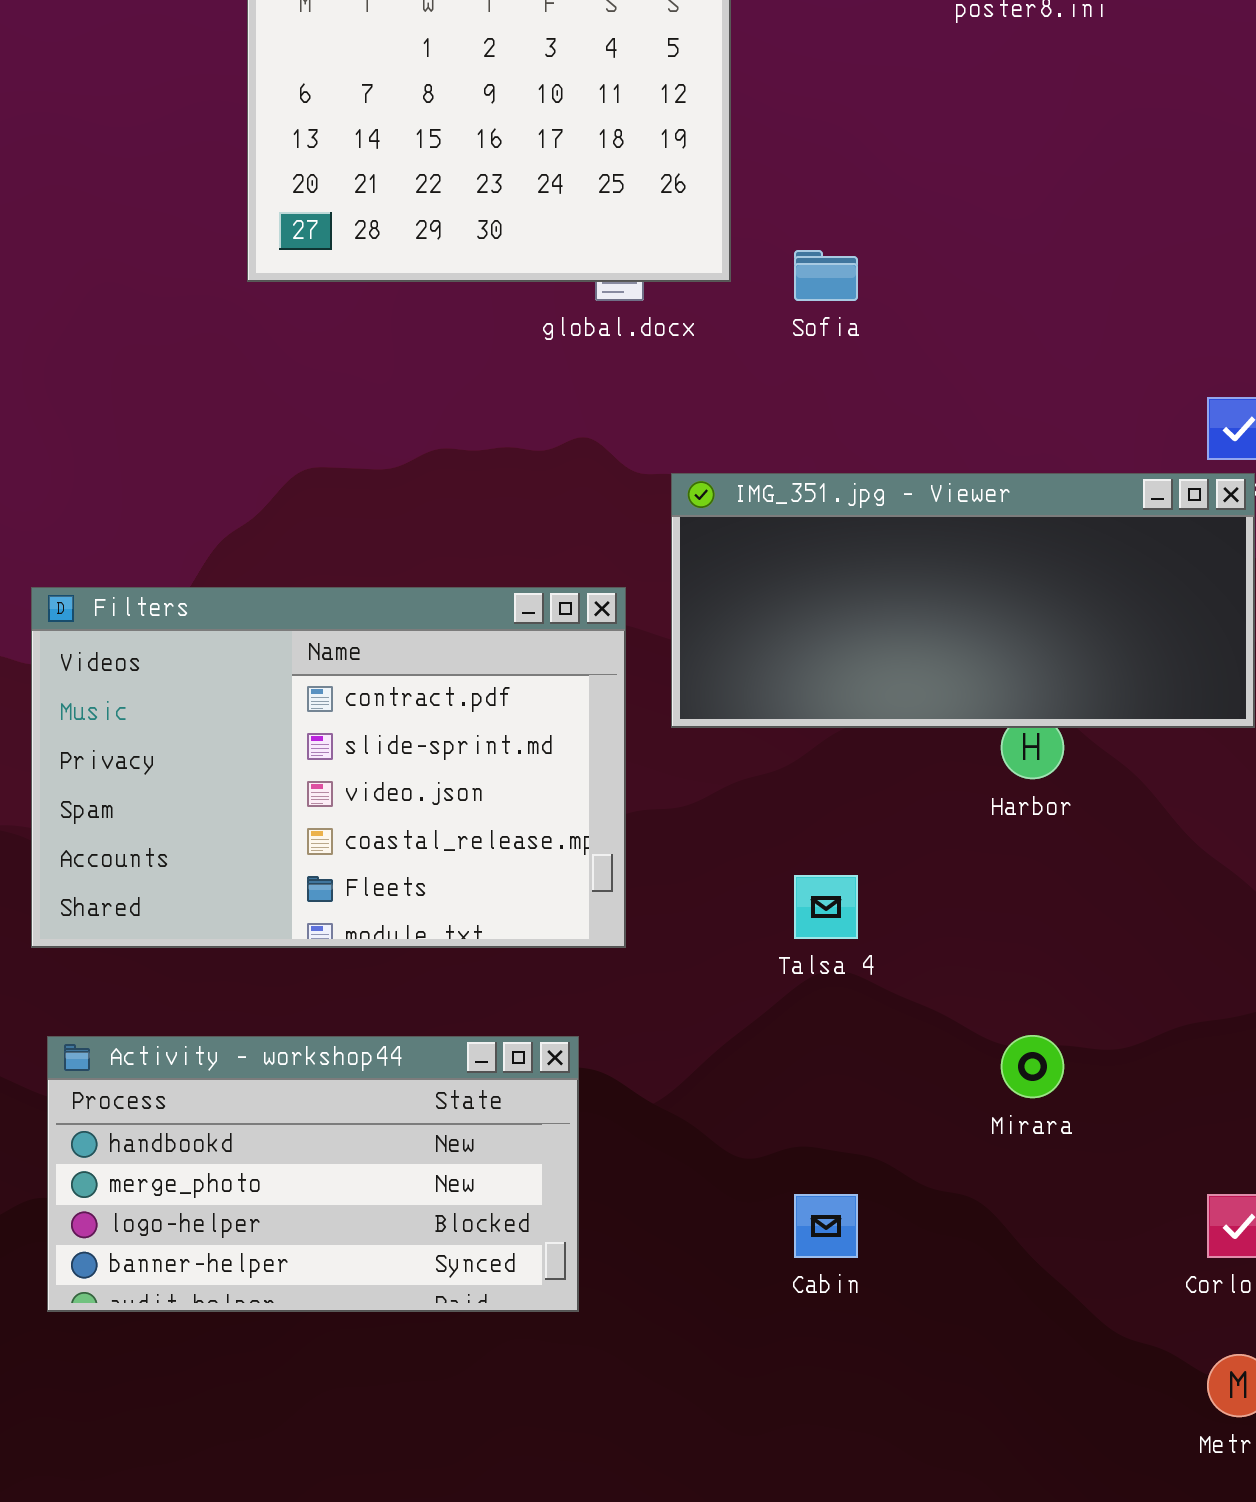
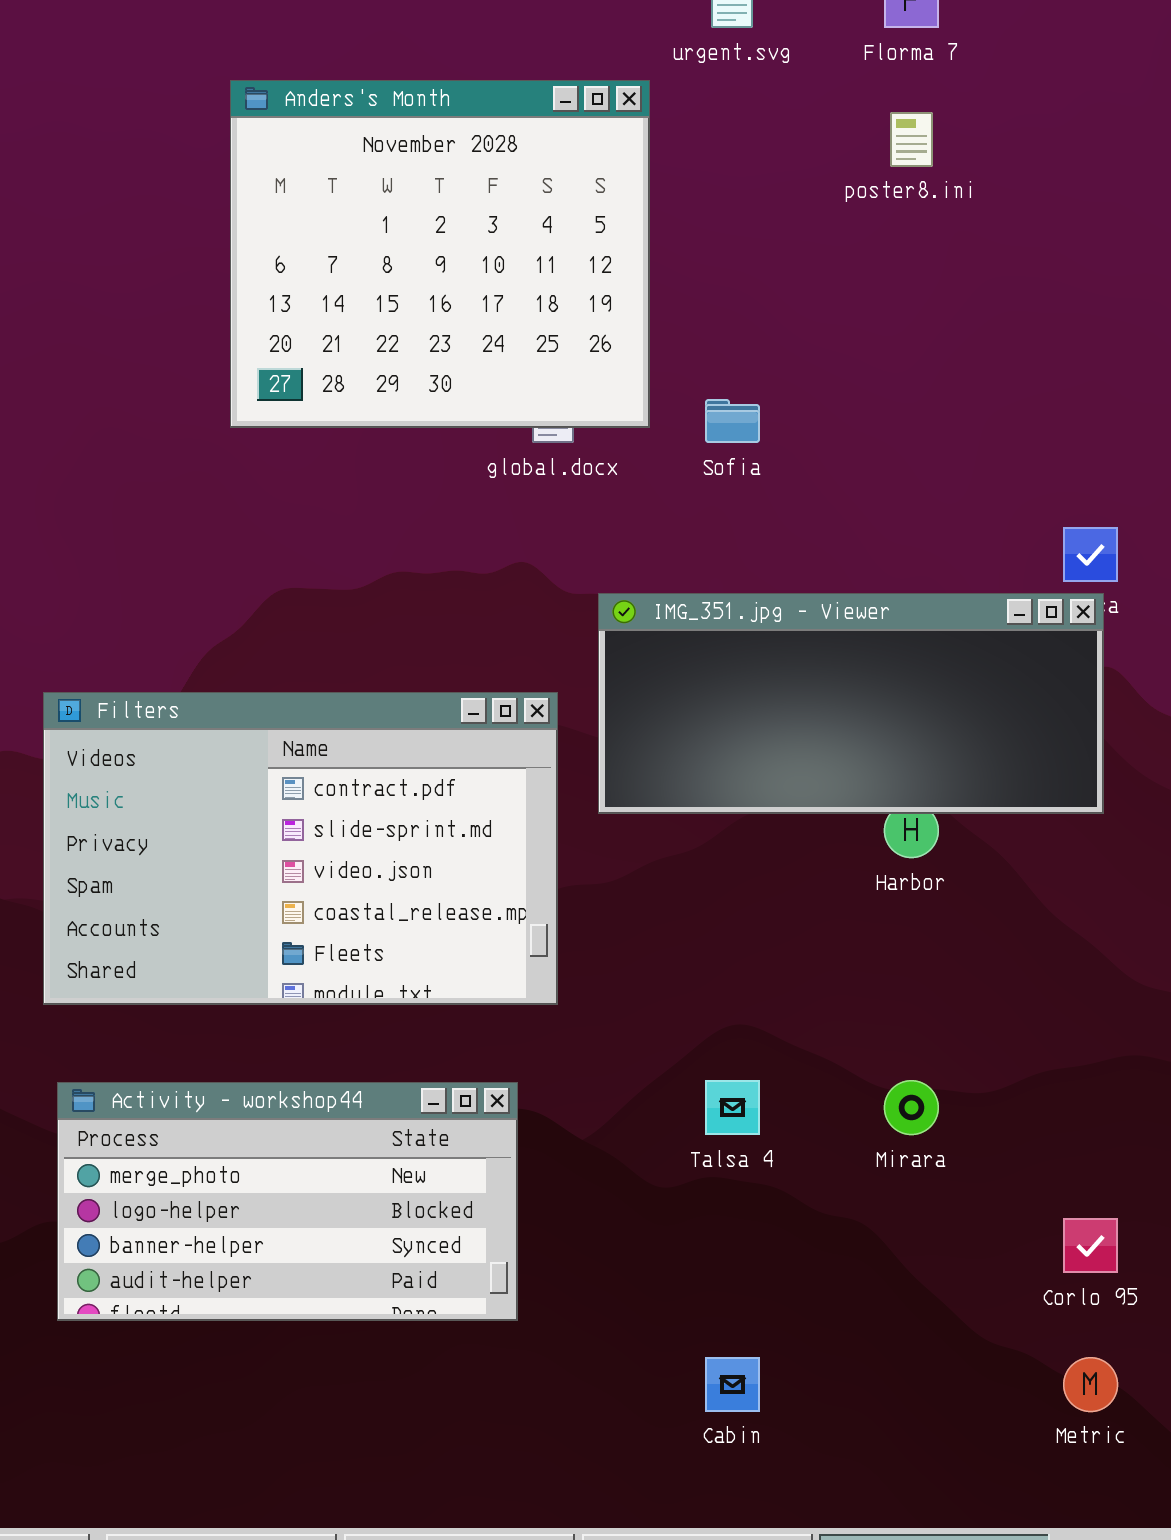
Talsa 4: [794,875,858,939] -> [705,1080,760,1135], moved
Activity - workshop44: [47,1036,579,1312] -> [57,1082,518,1321], scrolled down 1 row
Cabin: [794,1194,858,1258] -> [705,1357,760,1412], moved

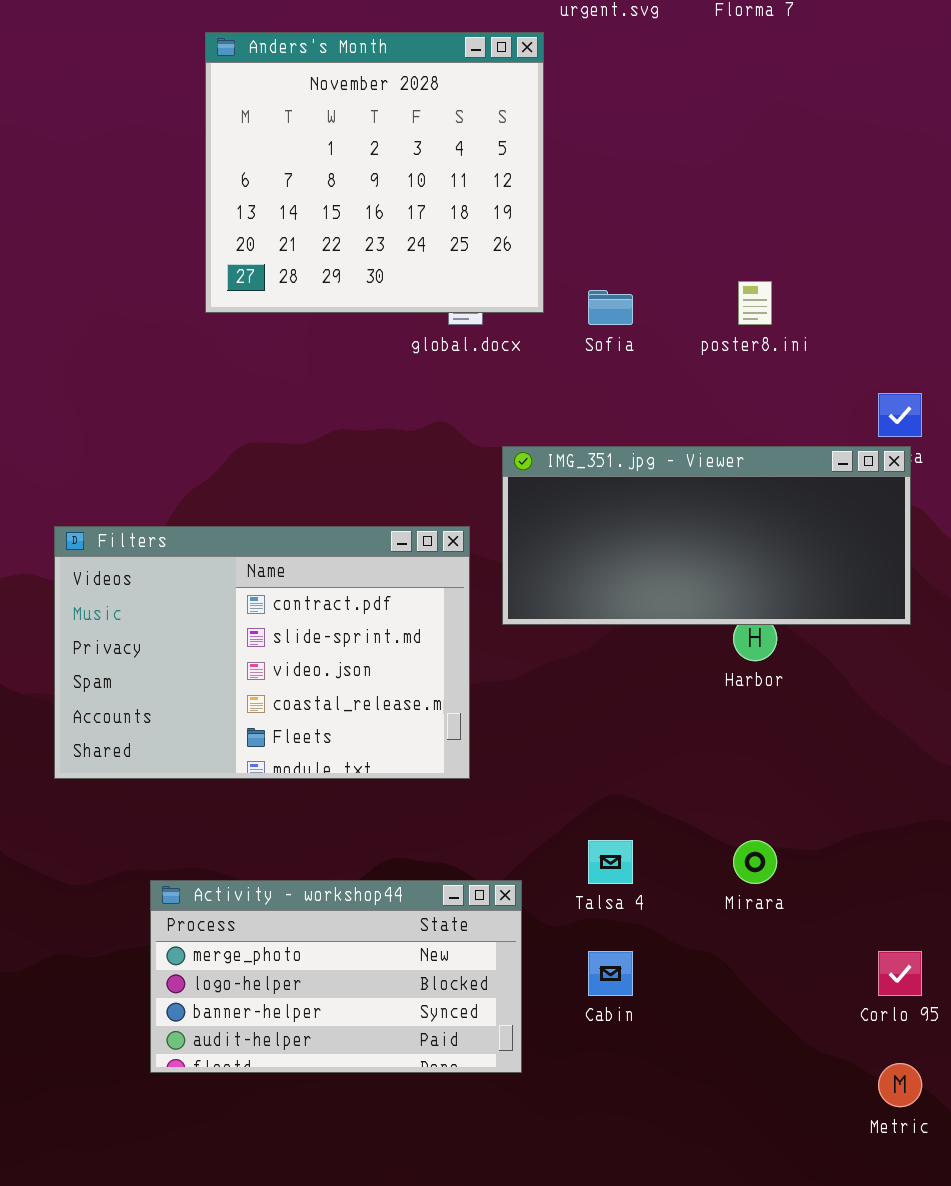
poster8.ini: [890,112,933,167] -> [738,281,772,325], moved
Activity - workshop44: [57,1082,518,1321] -> [150,880,522,1073], moved
Cabin: [705,1357,760,1412] -> [588,951,633,996], moved

